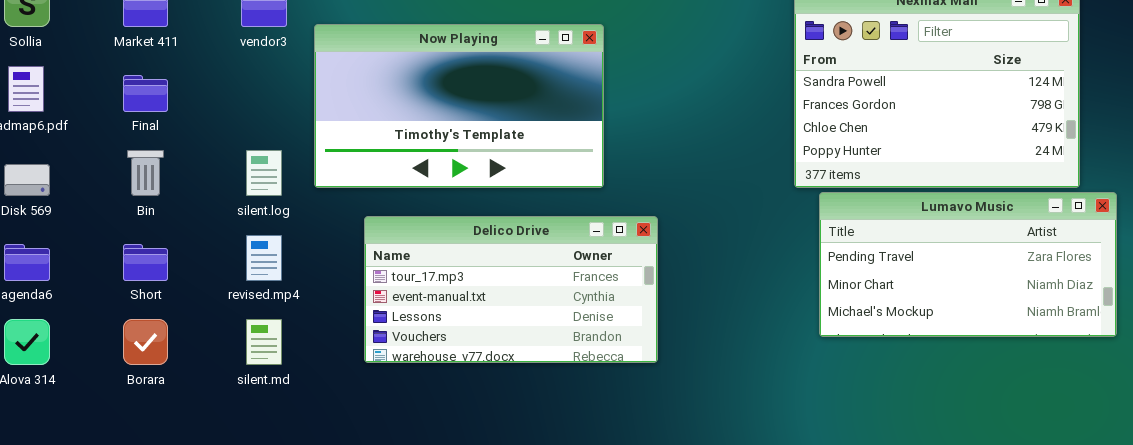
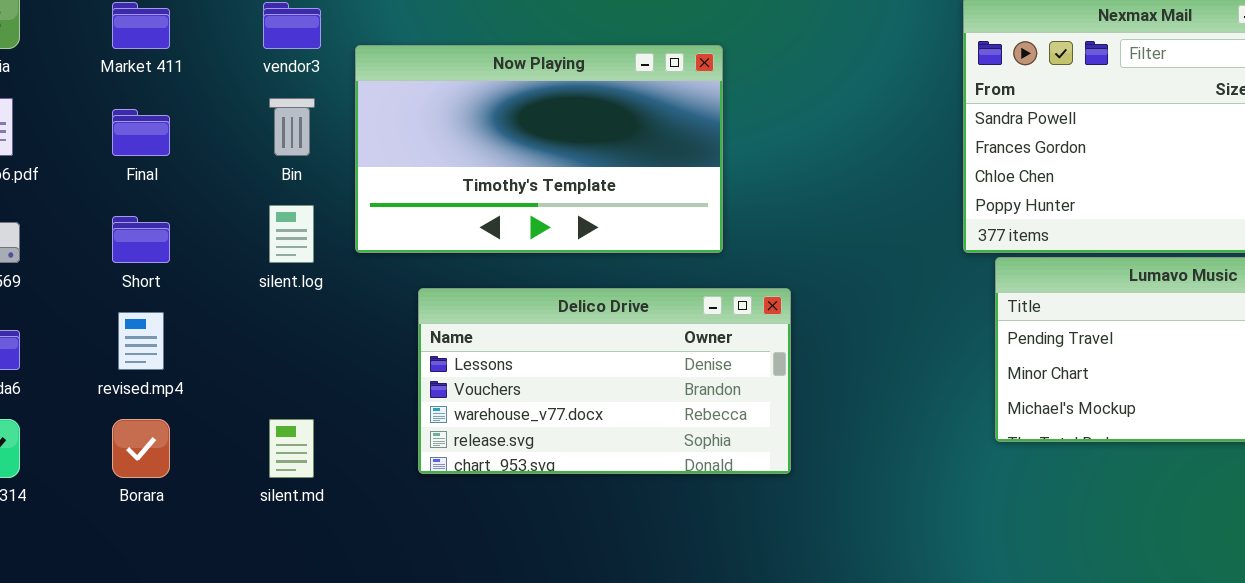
Bin: [127,150,164,196] -> [269,98,315,156], moved
Delico Drive: [364,216,658,363] -> [418,288,791,474], scrolled down 2 rows
revised.mp4: [246,235,282,281] -> [118,312,164,370], moved
Short: [123,244,168,281] -> [112,216,170,263], moved

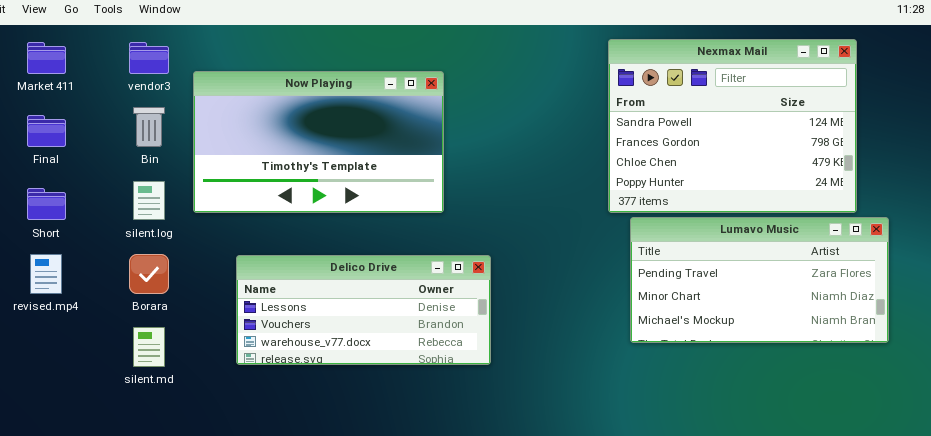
Delico Drive: [418,288,791,474] -> [236,255,491,365], resized
Borara: [112,419,170,478] -> [129,254,169,294], moved

